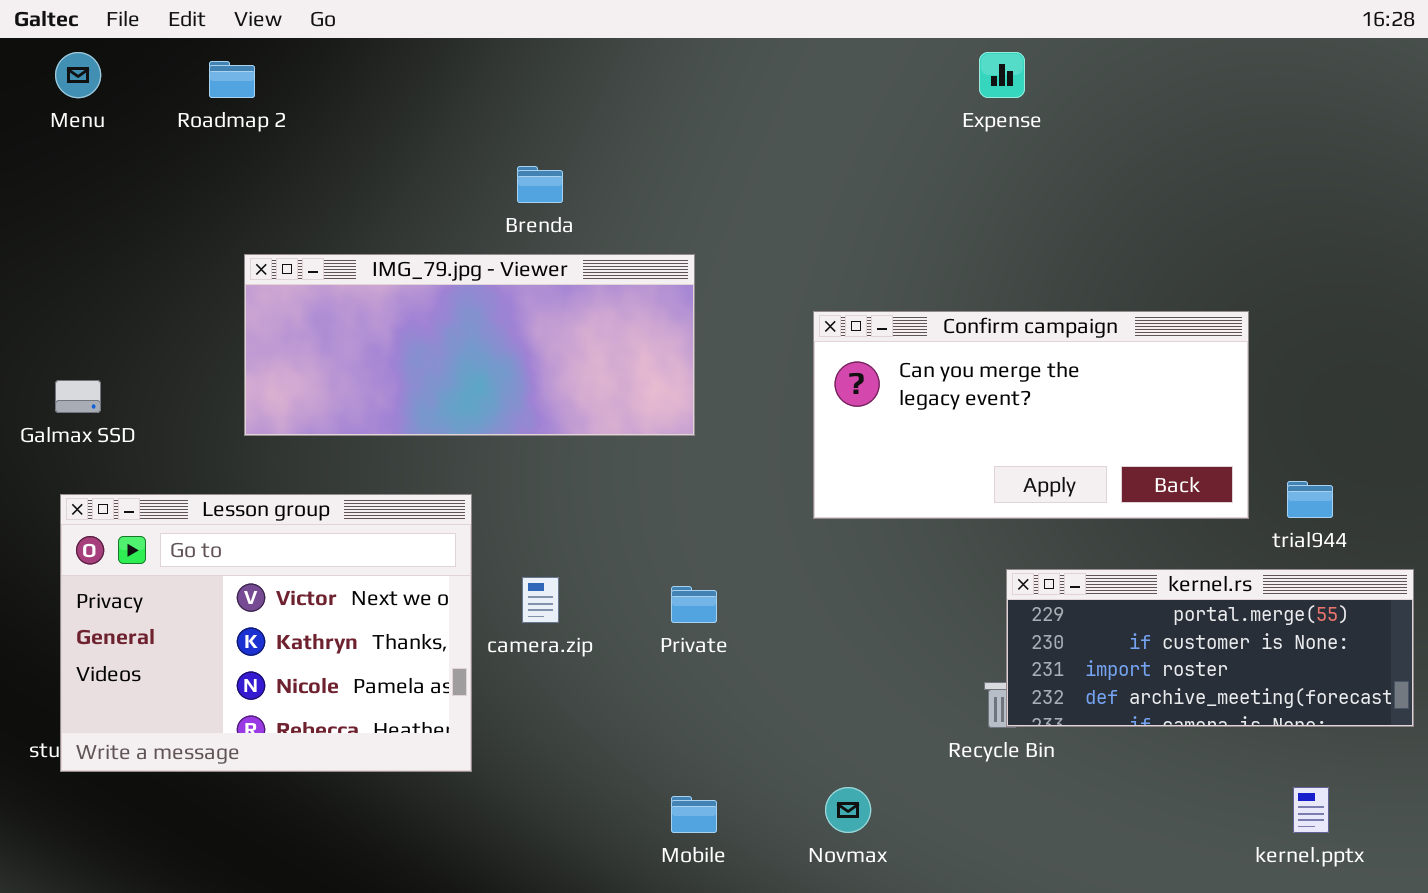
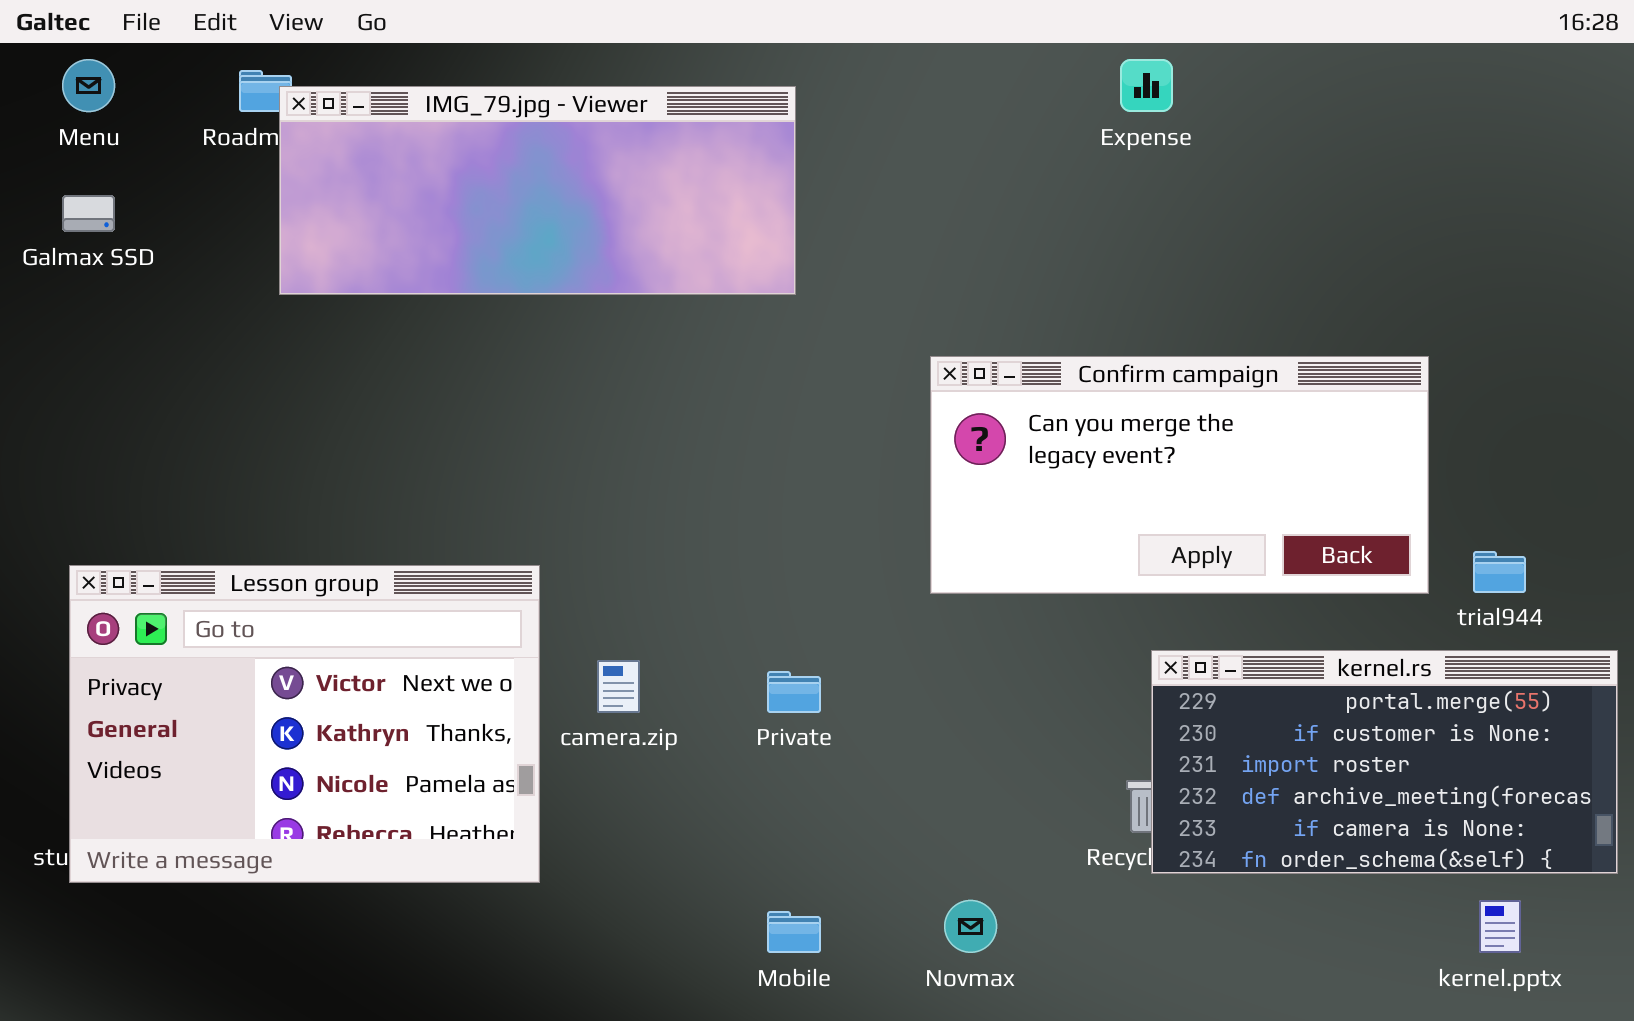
IMG_79.jpg - Viewer: [244,254,695,436] -> [279,86,796,295], moved
Galmax SSD: [55,380,101,413] -> [62,195,115,232], moved
kernel.rs: [1006,569,1414,727] -> [1151,650,1618,874], resized

